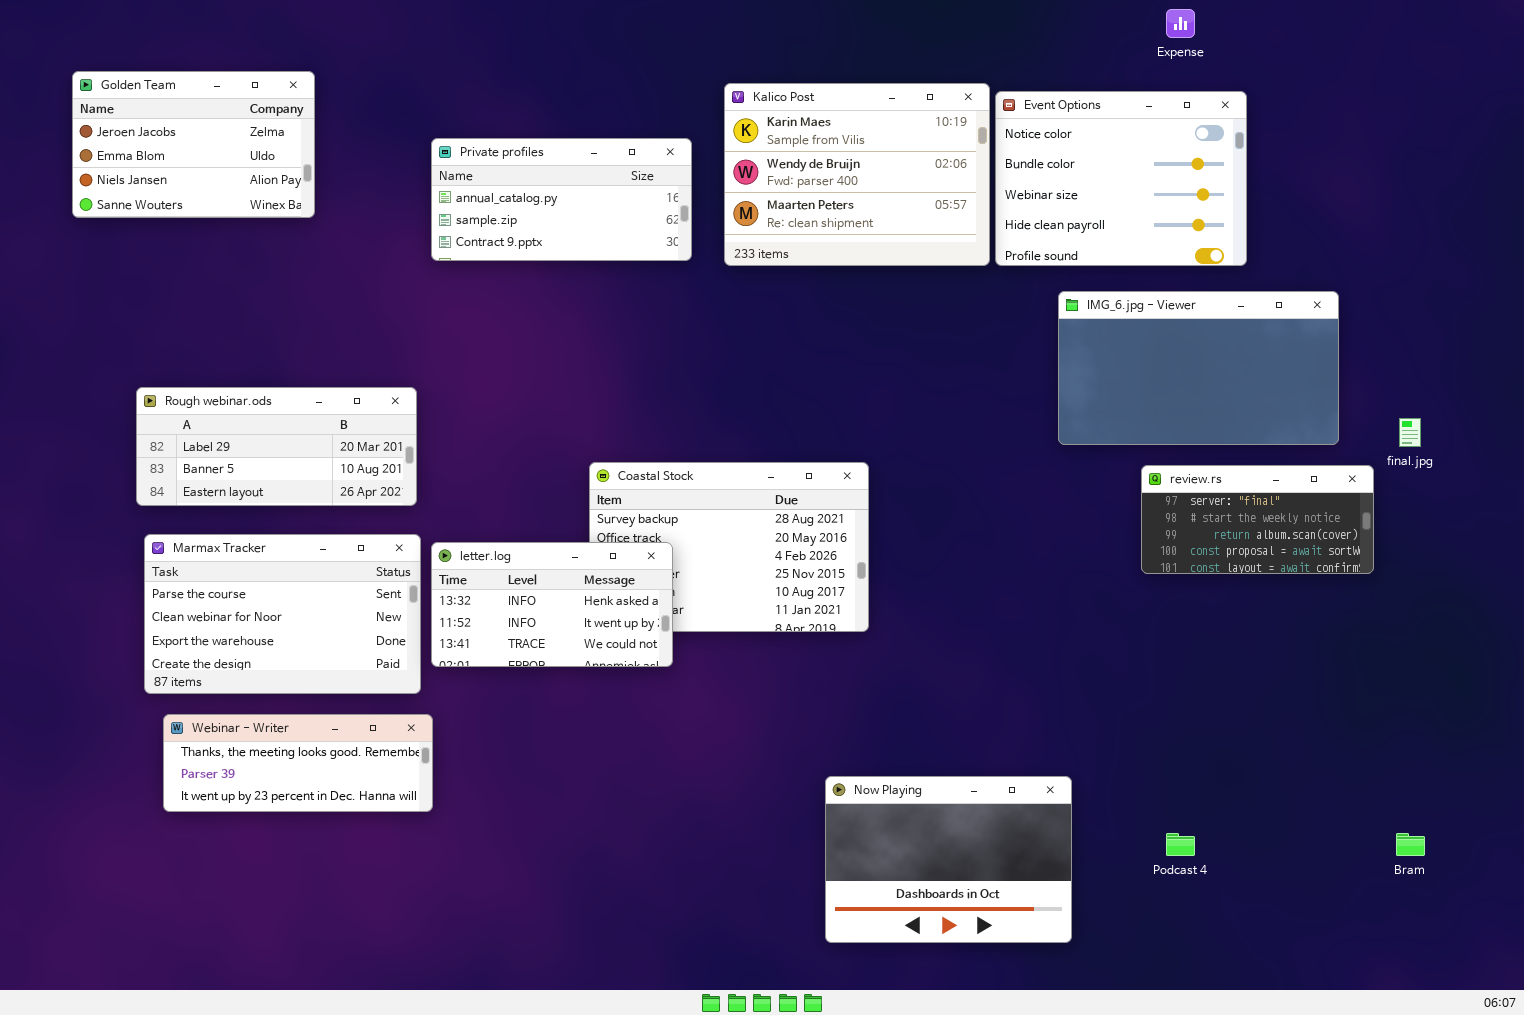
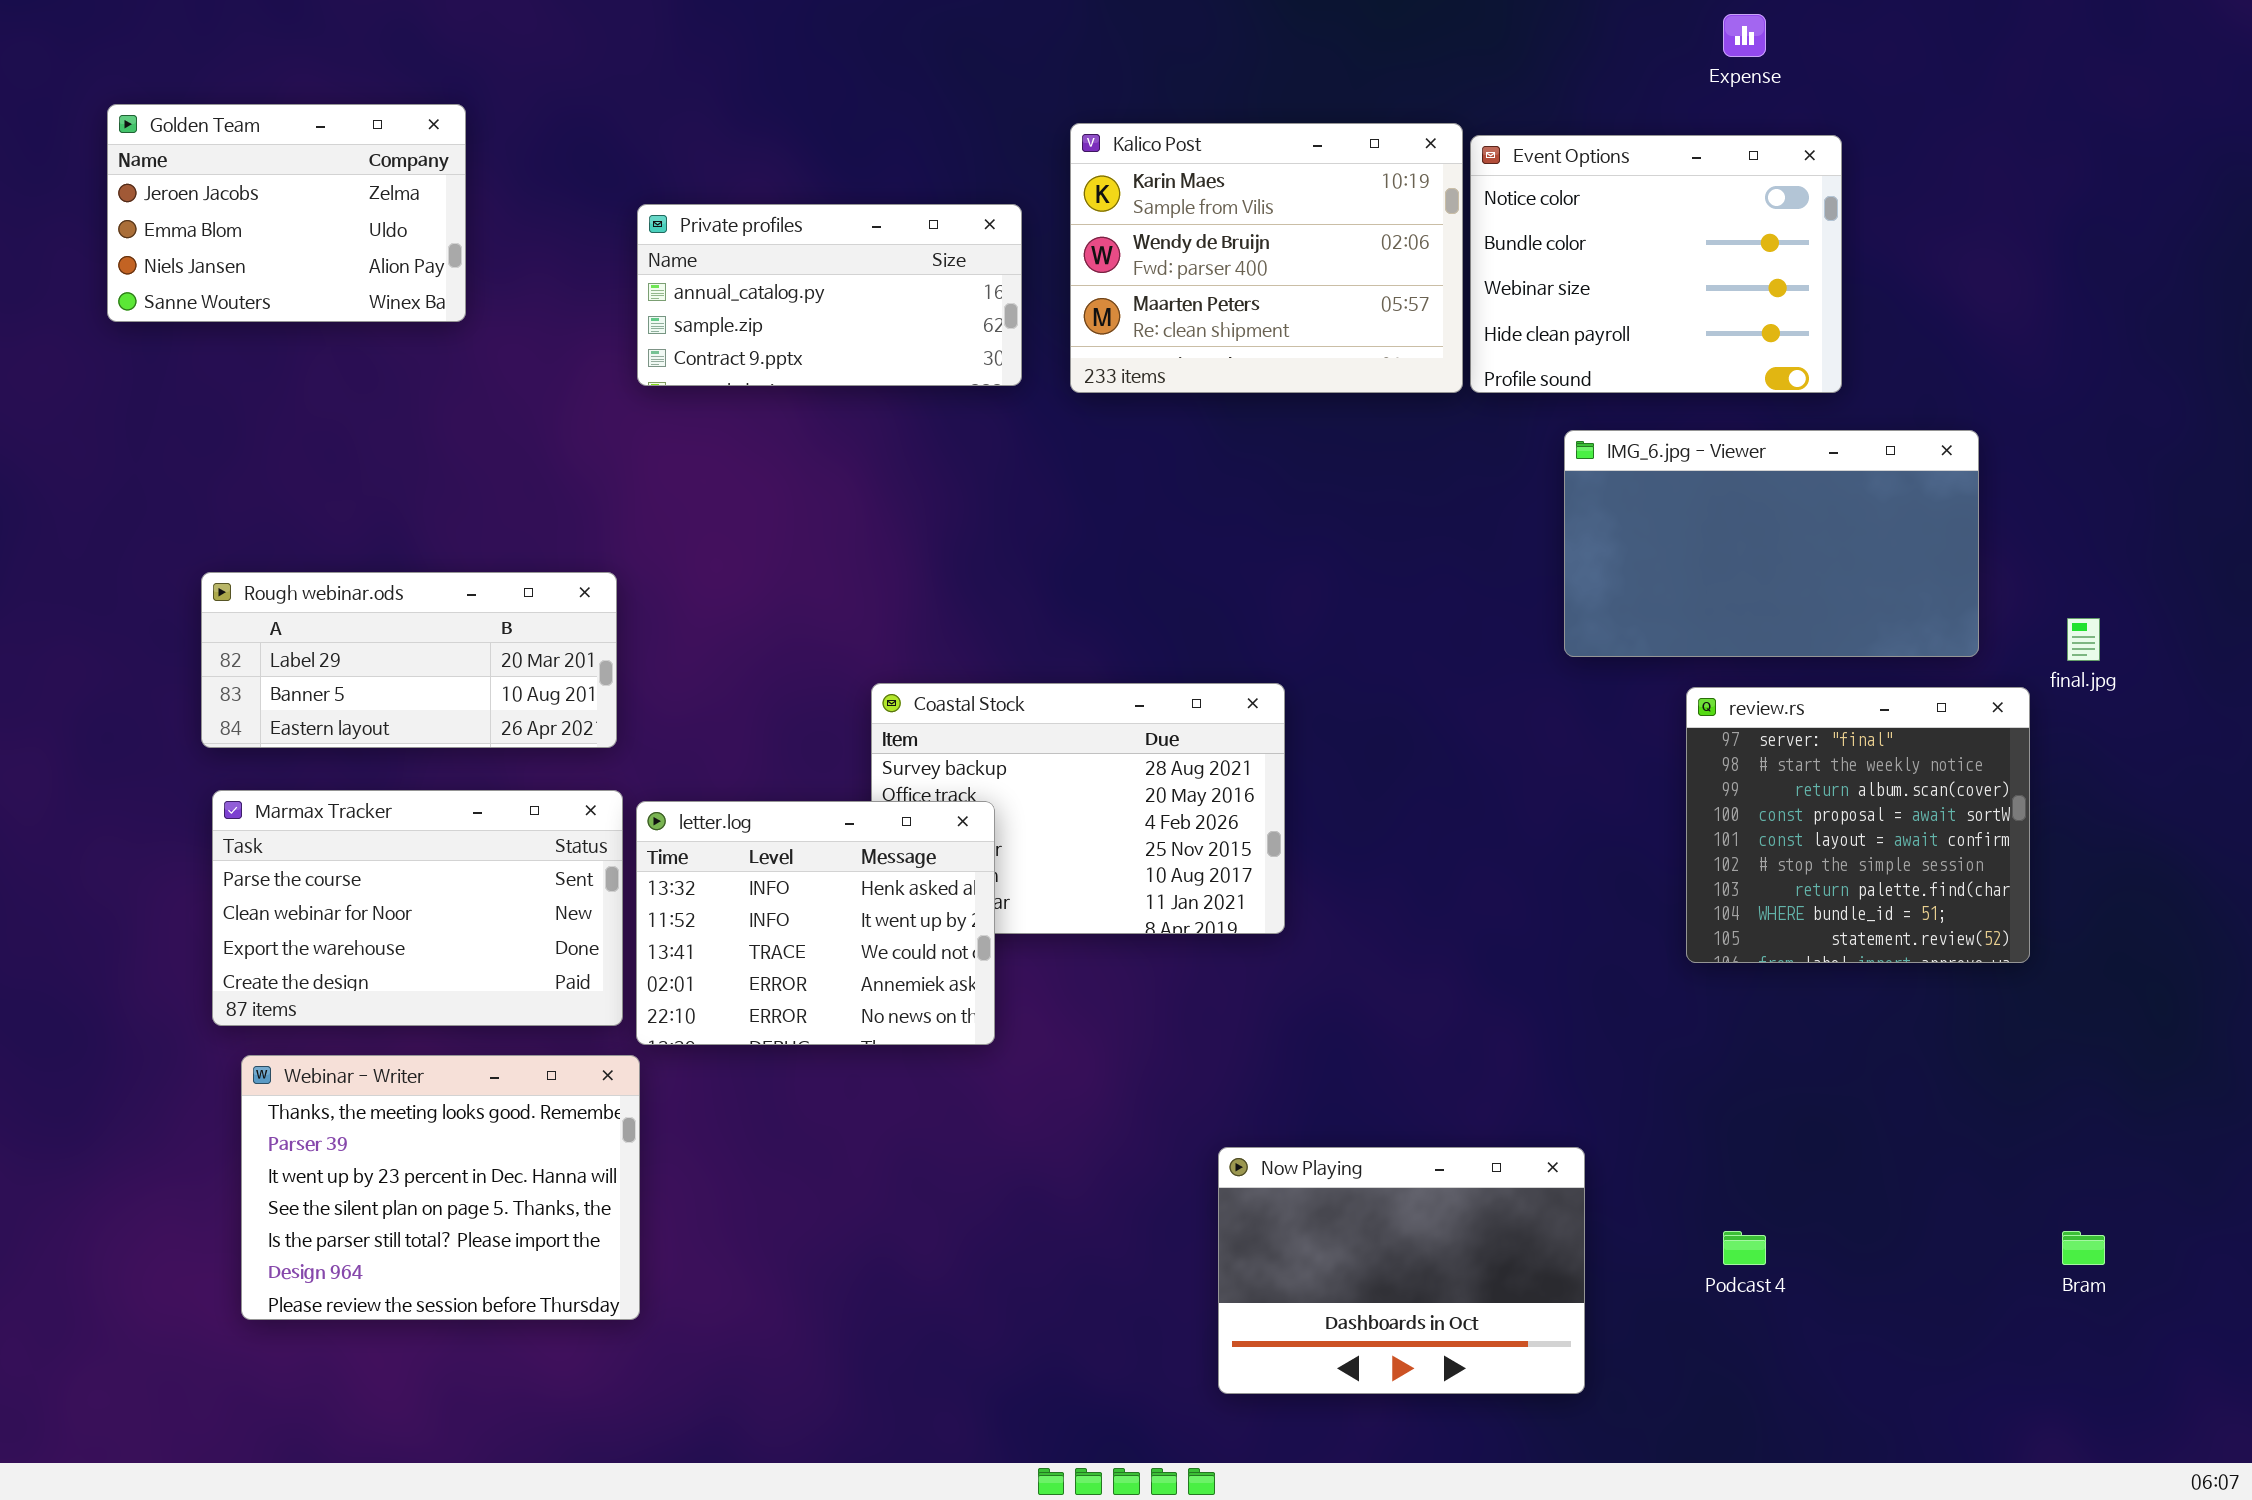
review.rs: [1141,465,1374,574] -> [1686,687,2030,963], resized
letter.log: [431,542,673,667] -> [636,801,995,1045], resized
Webinar - Writer: [163,714,433,812] -> [241,1055,640,1320], resized

